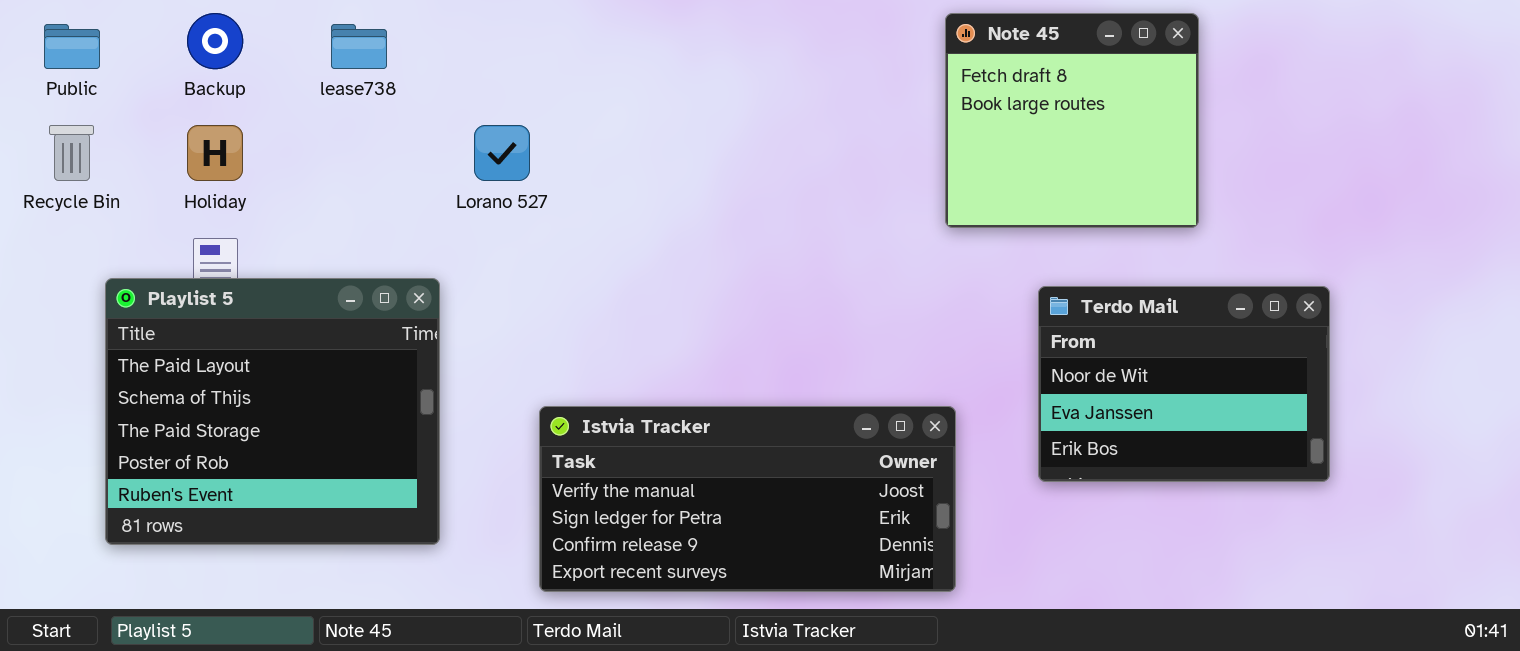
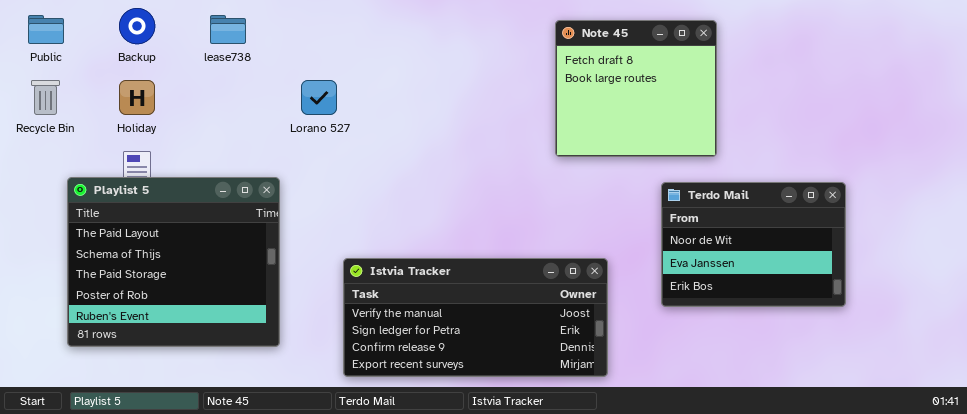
Note 45: [945,13,1199,228] -> [555,20,717,157], moved

